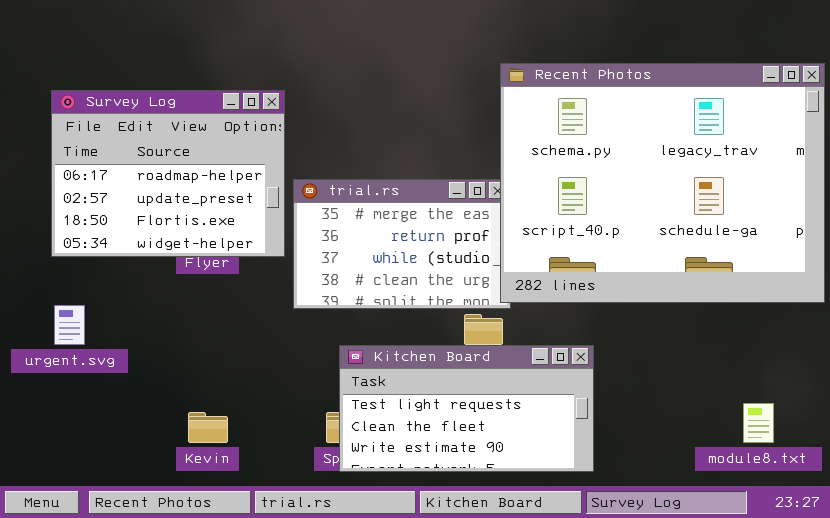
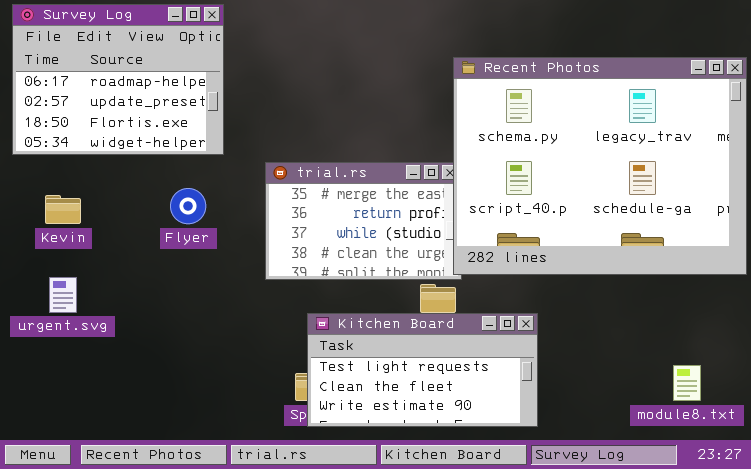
Survey Log: [51,90,285,257] -> [12,4,224,155], moved
Kevin: [188,412,228,443] -> [45,195,81,224], moved

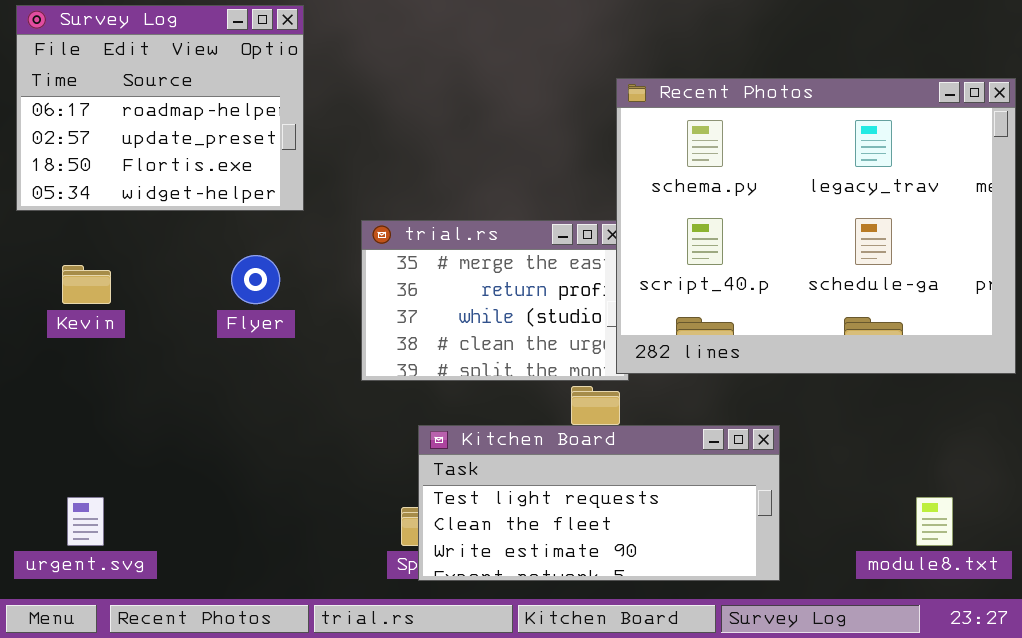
urgent.svg: [49,277,77,313] -> [67,497,104,546], moved
Kitchen Board: [307,313,538,427] -> [418,425,780,581], resized

